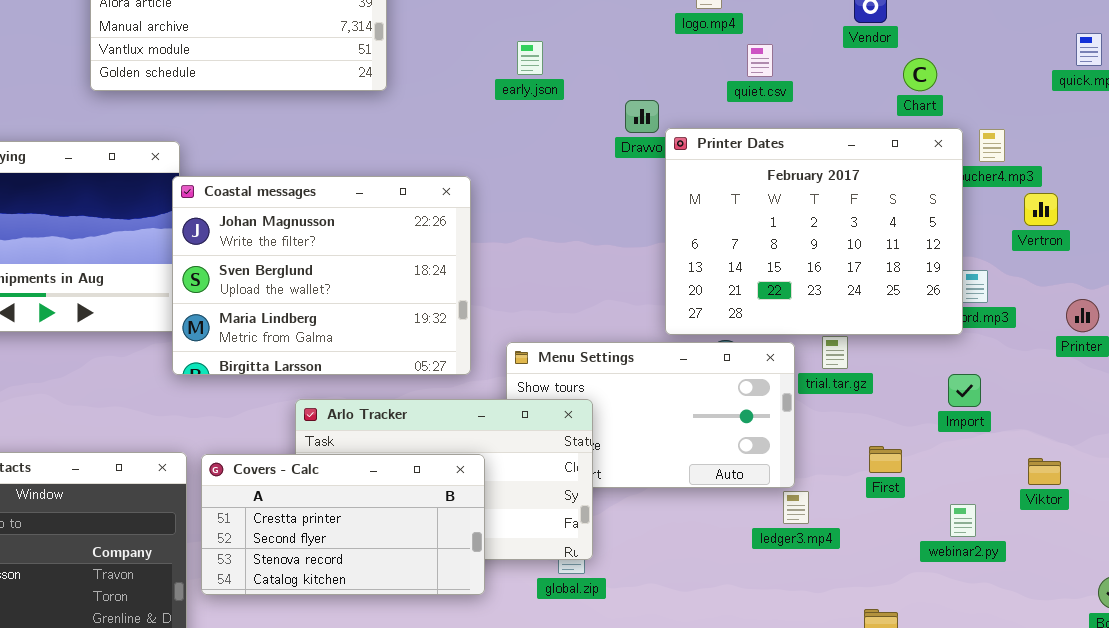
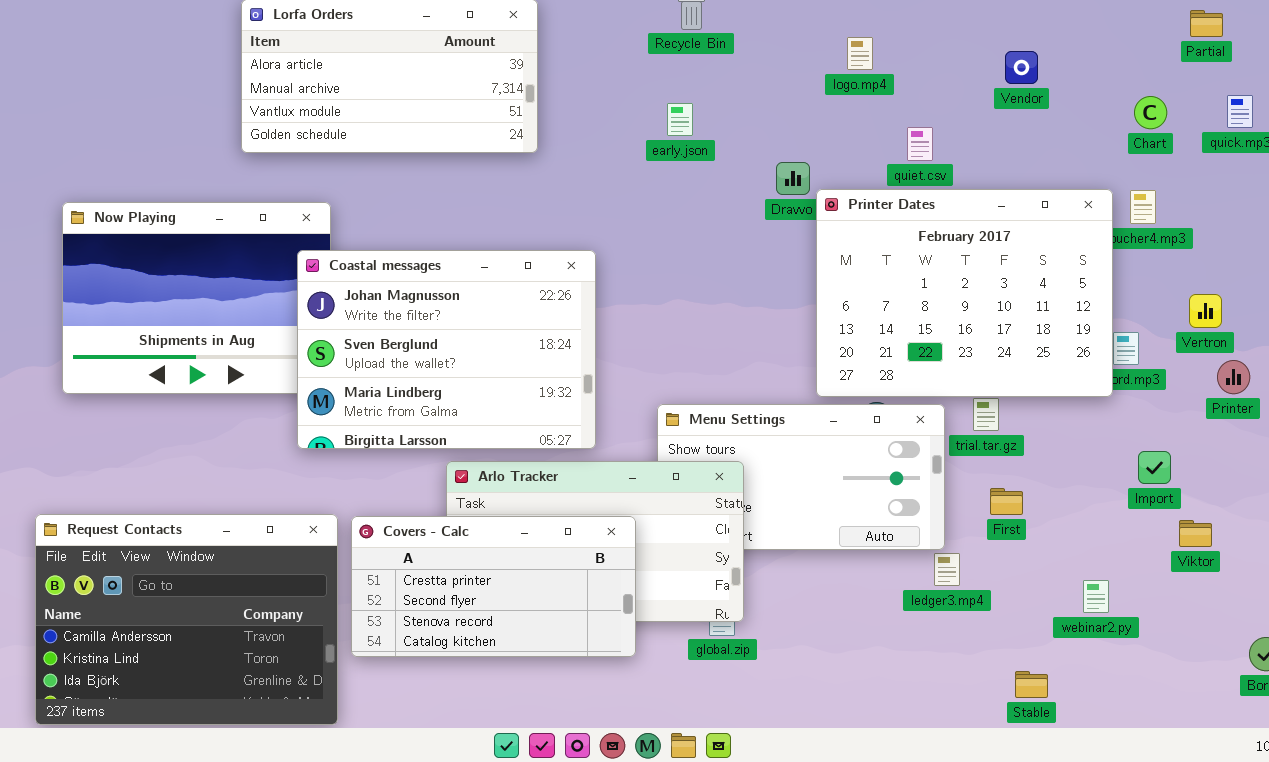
quiet.csv: [747,44,773,77] -> [907,127,933,161], moved
Chart: [903,58,937,91] -> [1134,96,1167,129], moved
Coastal messages: [172,176,471,375] -> [297,250,596,449], moved
Vertron: [1024,193,1058,226] -> [1189,294,1222,328], moved
Import: [948,374,981,407] -> [1138,451,1171,484], moved
First: [869,446,902,473] -> [990,488,1023,515], moved
webinar2.py: [950,504,976,537] -> [1083,580,1109,613], moved

